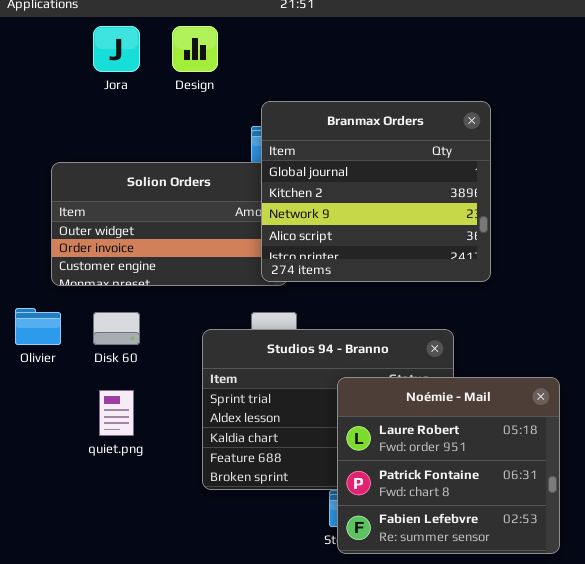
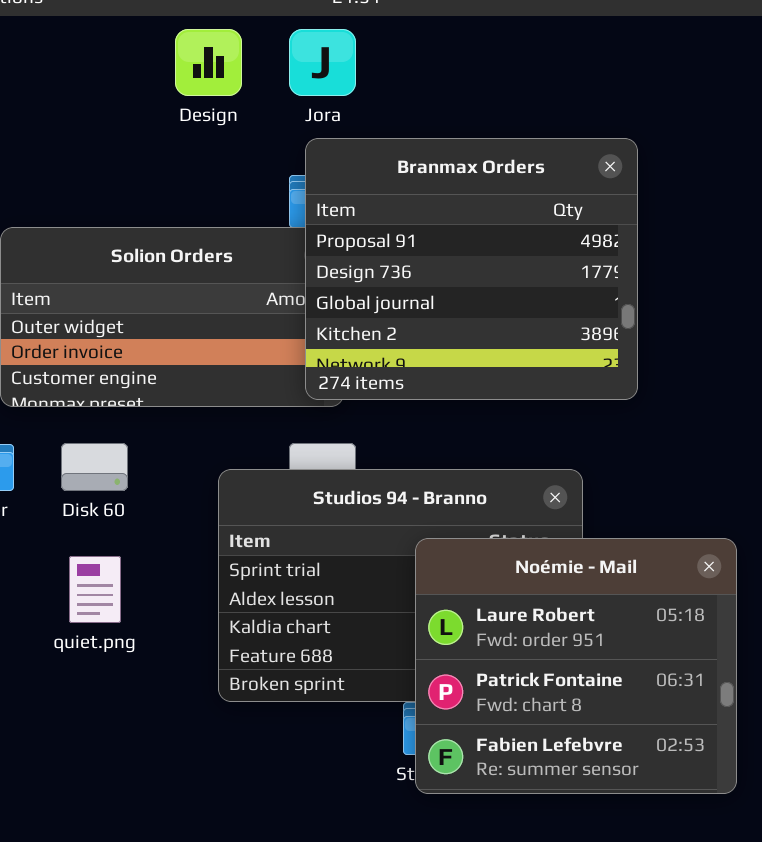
Jora: [93,26,140,72] -> [289,29,356,96], moved
Branmax Orders: [261,101,491,282] -> [305,138,638,400], scrolled up 2 rows

